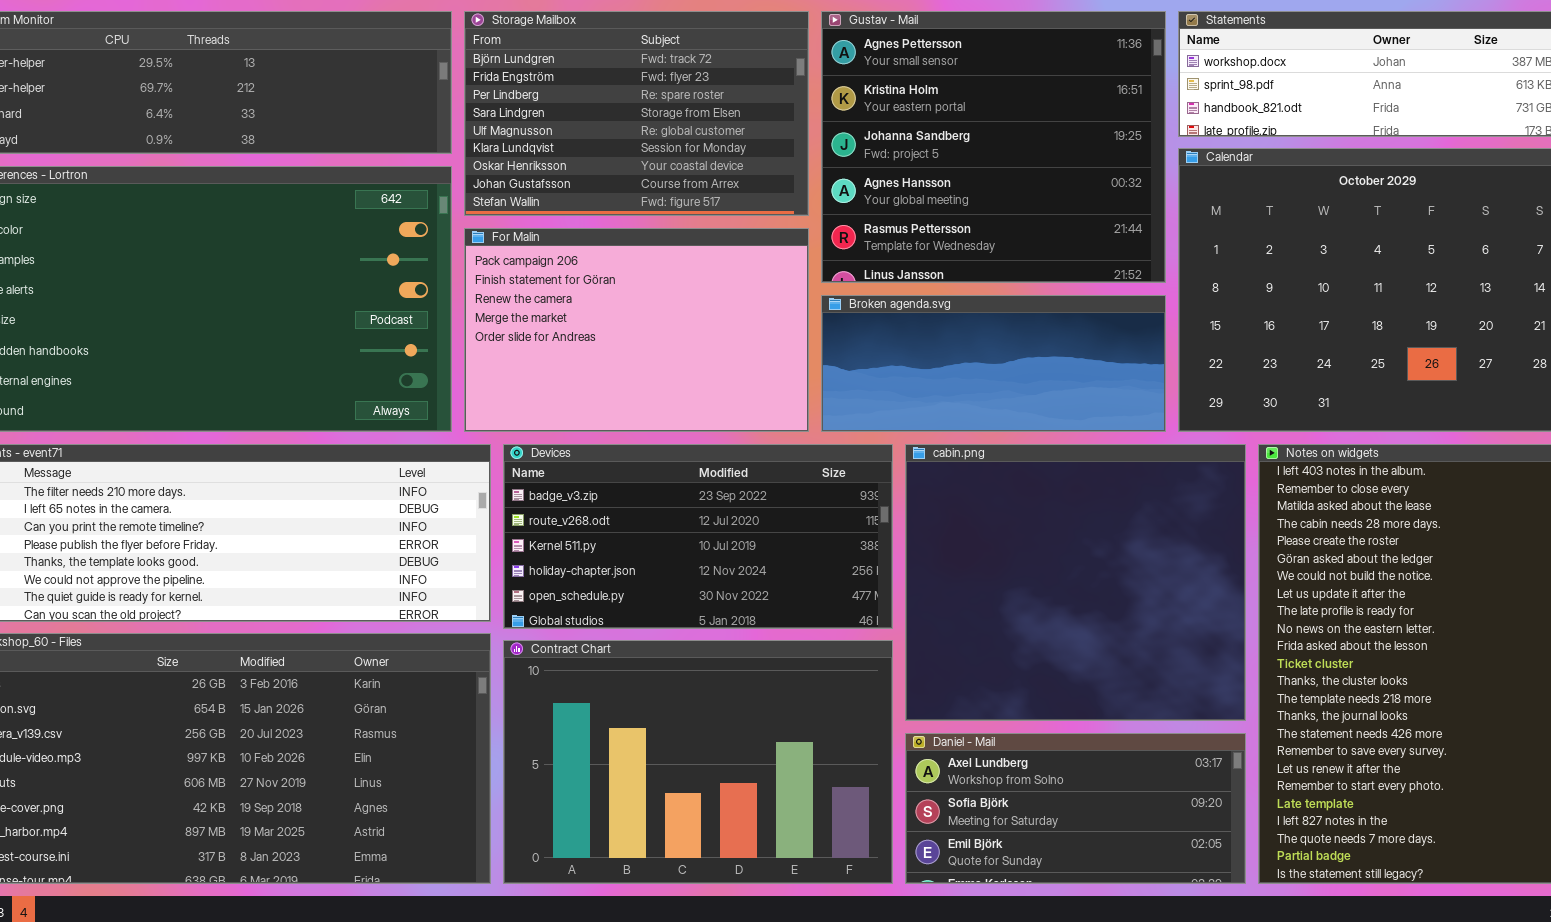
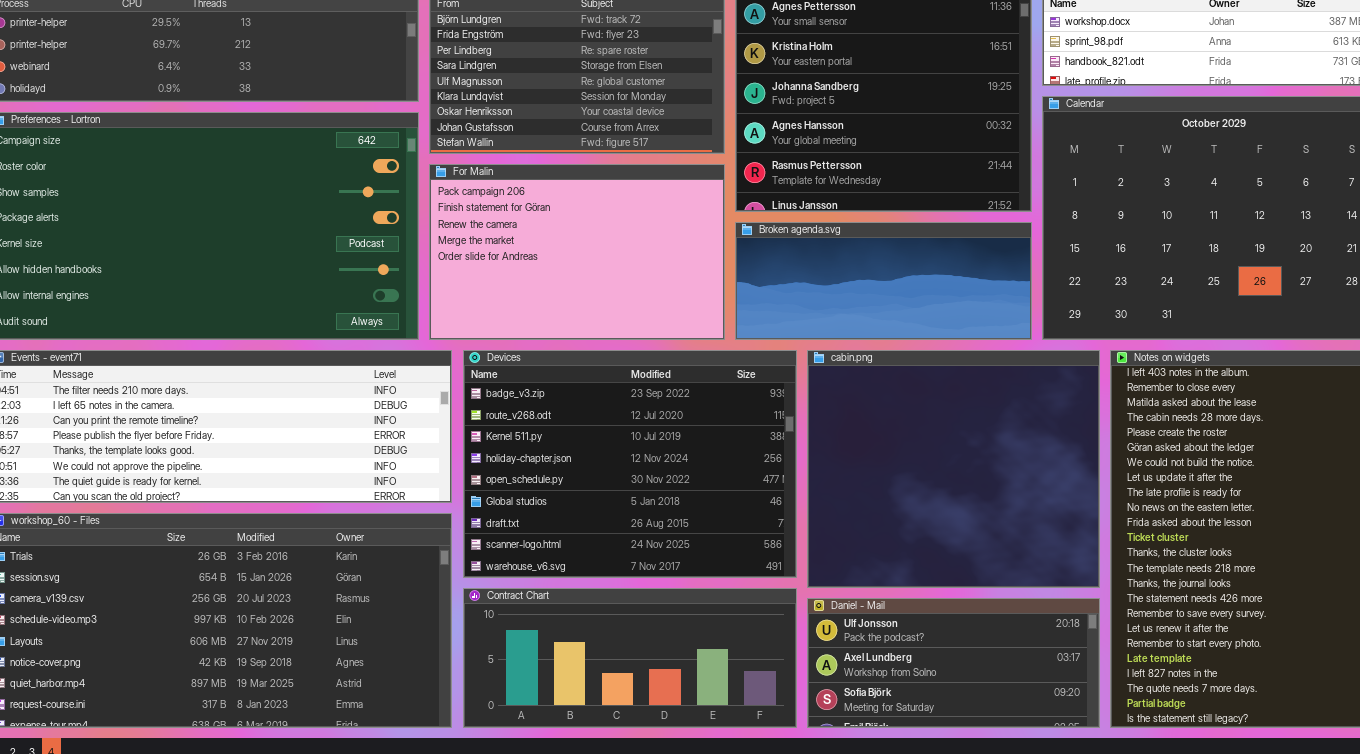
Devices: [503,444,893,629] -> [463,350,797,578], resized
Contract Chart: [503,640,893,884] -> [463,588,797,728], resized
Daniel - Mail: [905,733,1246,884] -> [807,598,1100,728], scrolled up 1 row

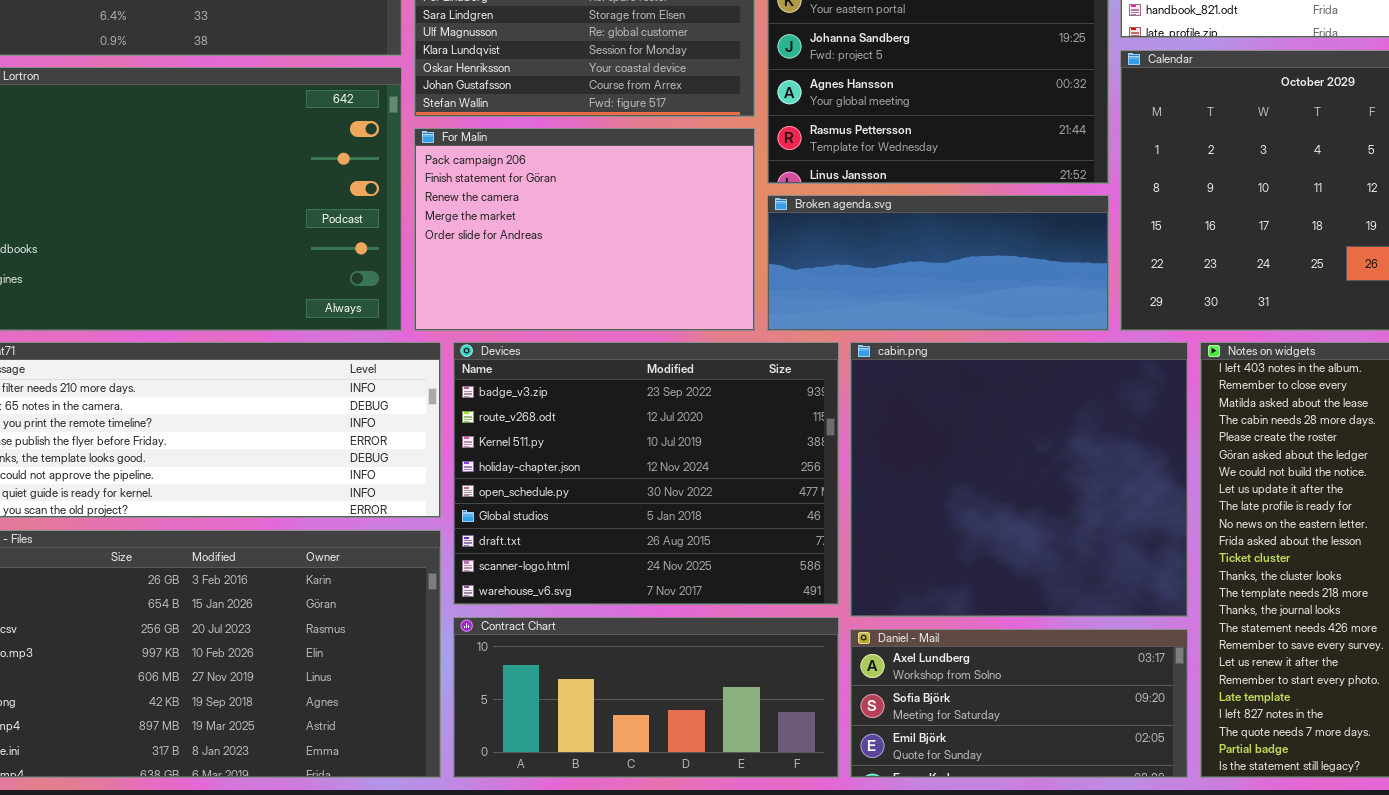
Daniel - Mail: [807,598,1100,728] -> [850,629,1188,778], scrolled down 1 row

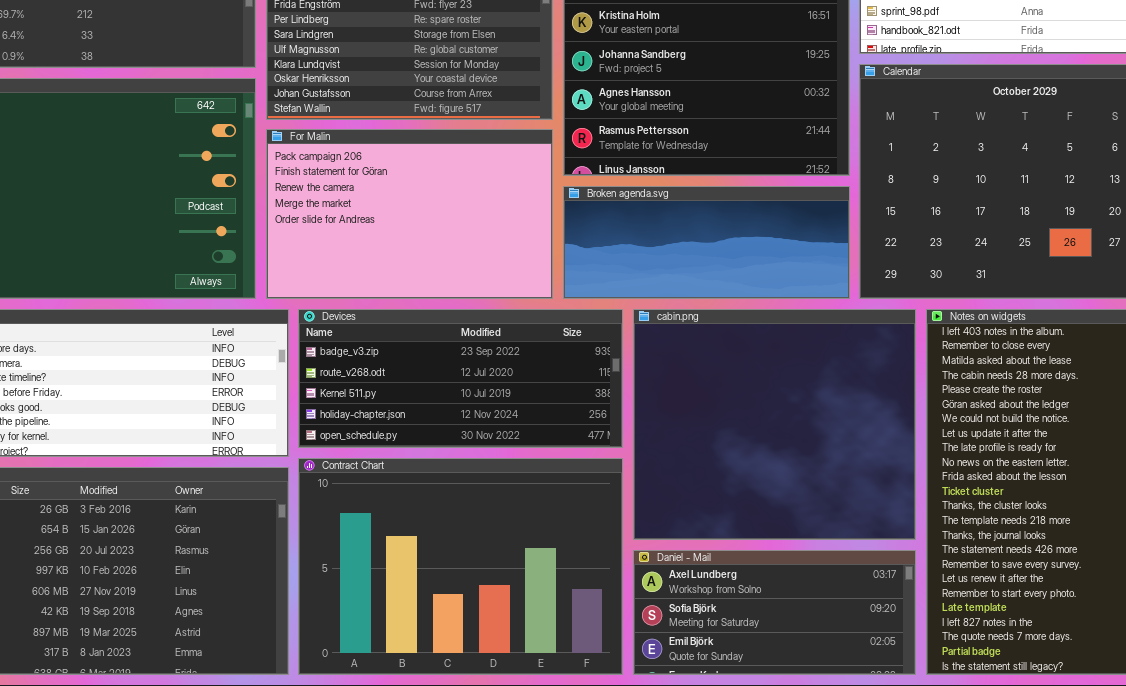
Devices: [453,342,839,605] -> [298,309,623,448], resized
Contract Chart: [453,617,839,778] -> [298,458,623,675], resized

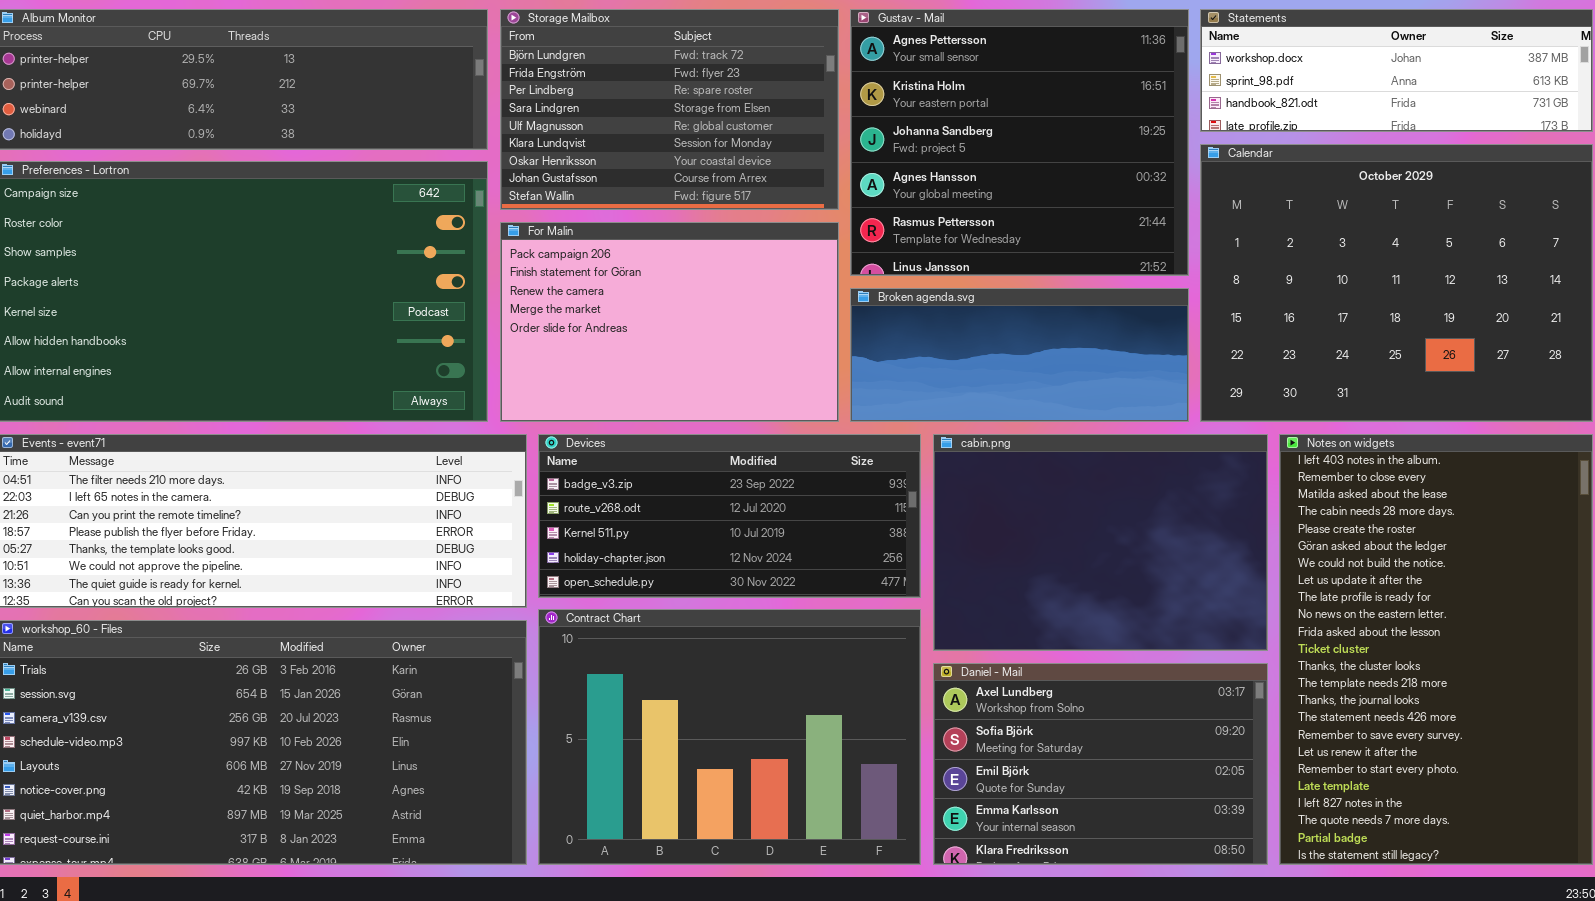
cabin.png: [633,309,916,540] -> [933,434,1268,651], resized
Daniel - Mail: [633,550,916,675] -> [933,663,1268,865], resized

